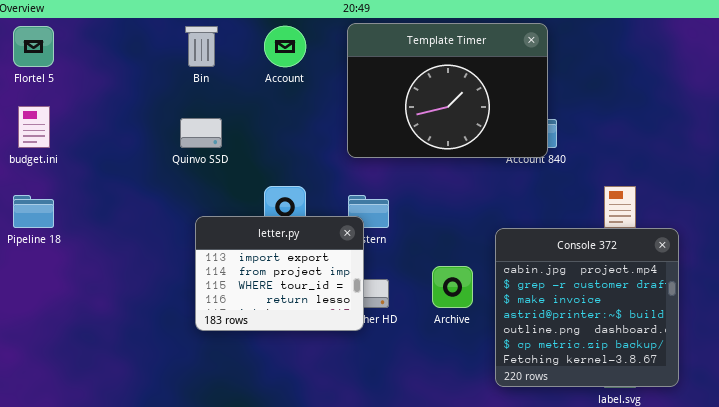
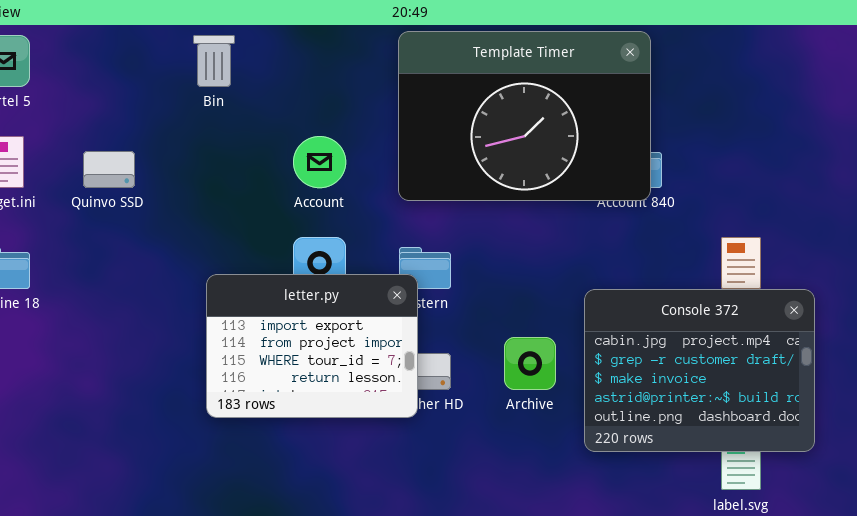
Account: [264,26,306,67] -> [293,136,346,188], moved
Quinvo SSD: [180,118,222,148] -> [83,151,135,188], moved
Console 372: [495,228,679,387] -> [584,289,815,452], resized

